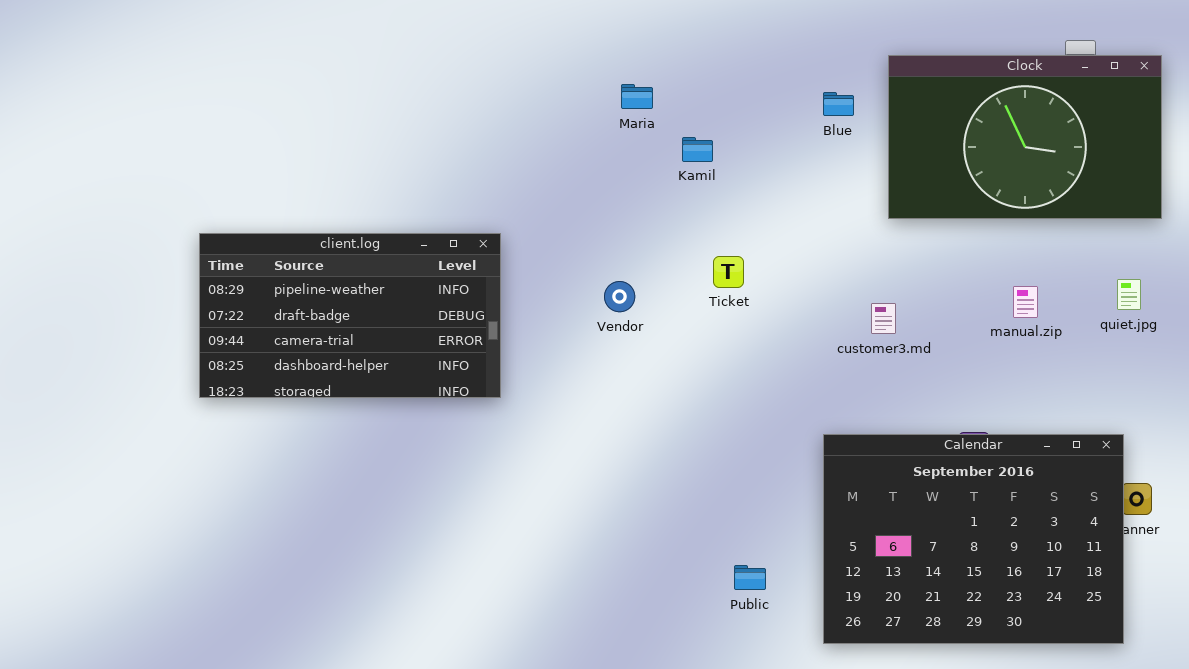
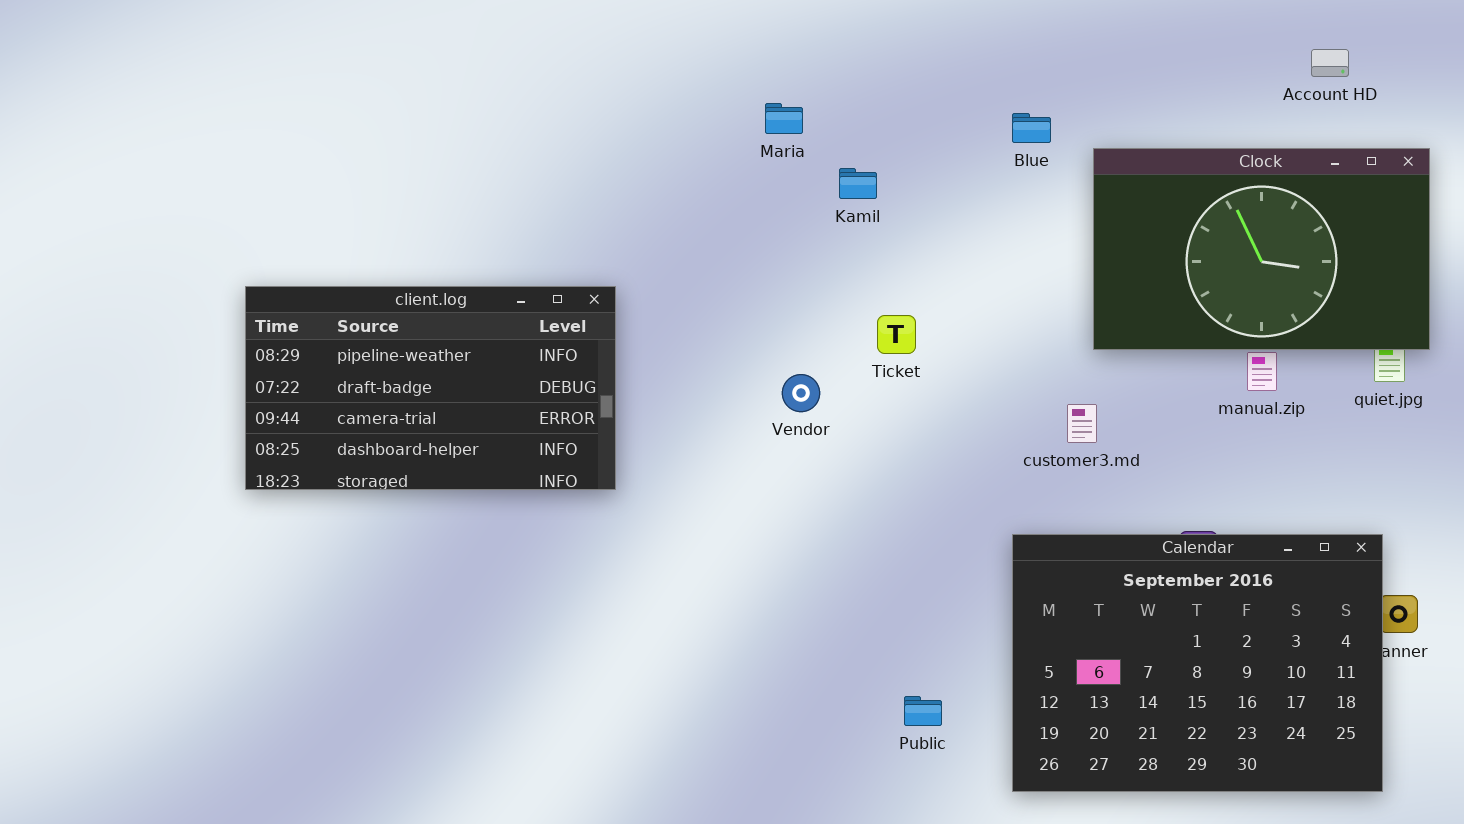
Clock: [888,55,1162,219] -> [1093,148,1430,350], moved
Vendor: [604,281,635,312] -> [782,374,820,412], moved
customer3.md: [871,303,896,334] -> [1067,404,1097,443], moved

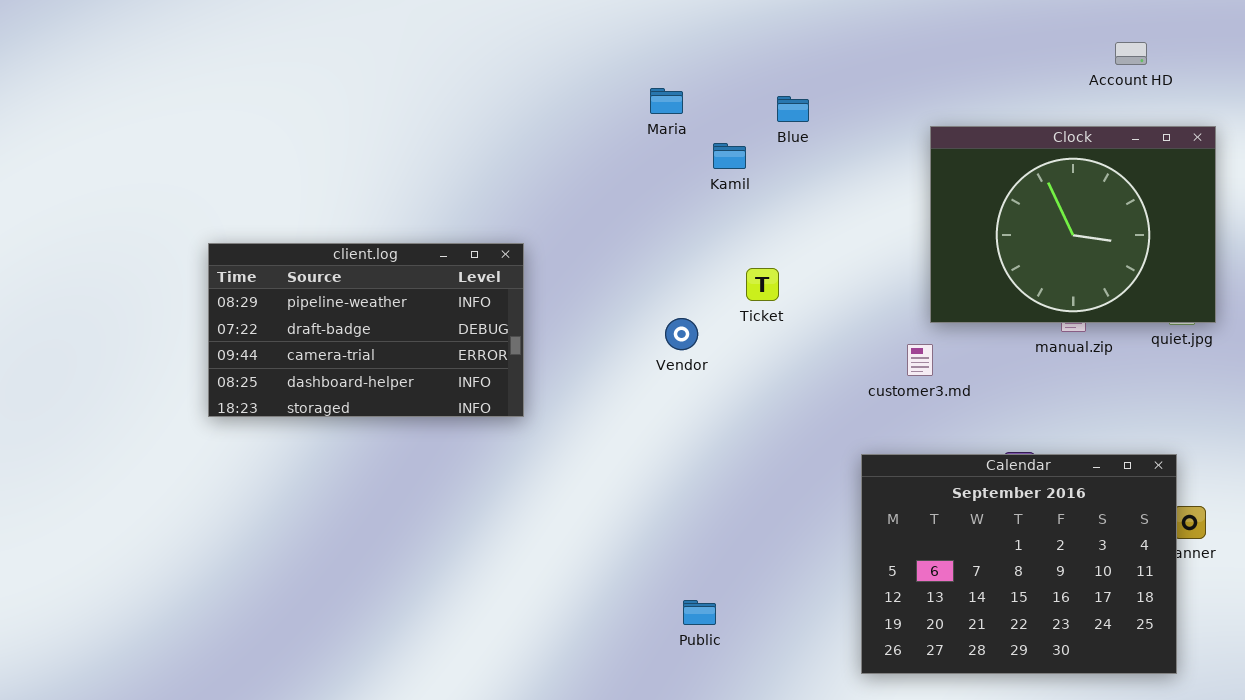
Blue: [1012,113,1051,143] -> [777,96,809,122], moved
Clock: [1093,148,1430,350] -> [930,126,1216,323], resized
Public: [904,696,942,726] -> [683,600,716,625], moved

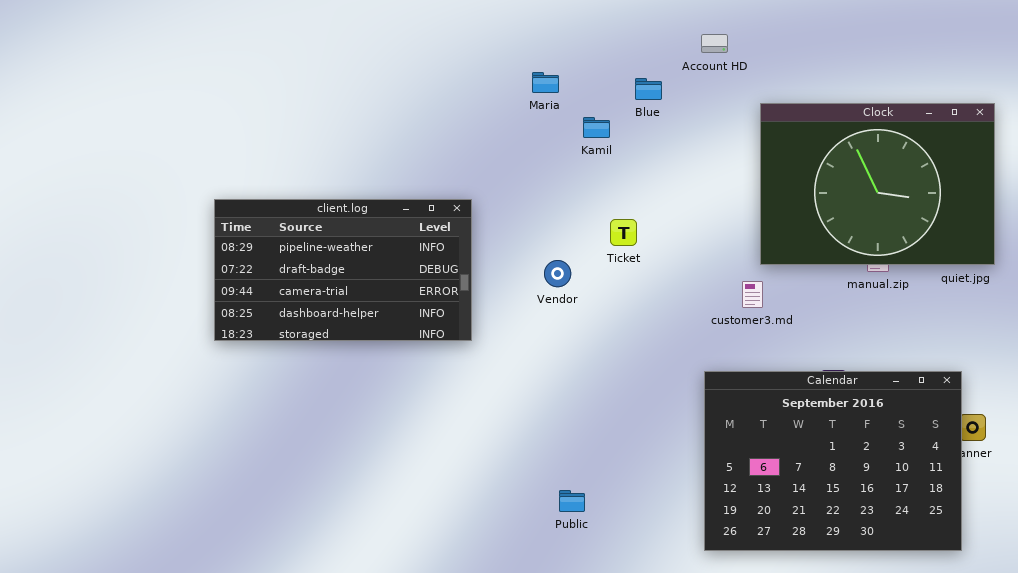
Account HD: [1115,42,1147,65] -> [701,34,728,53], moved
client.log: [208,243,524,417] -> [214,199,472,341], moved

